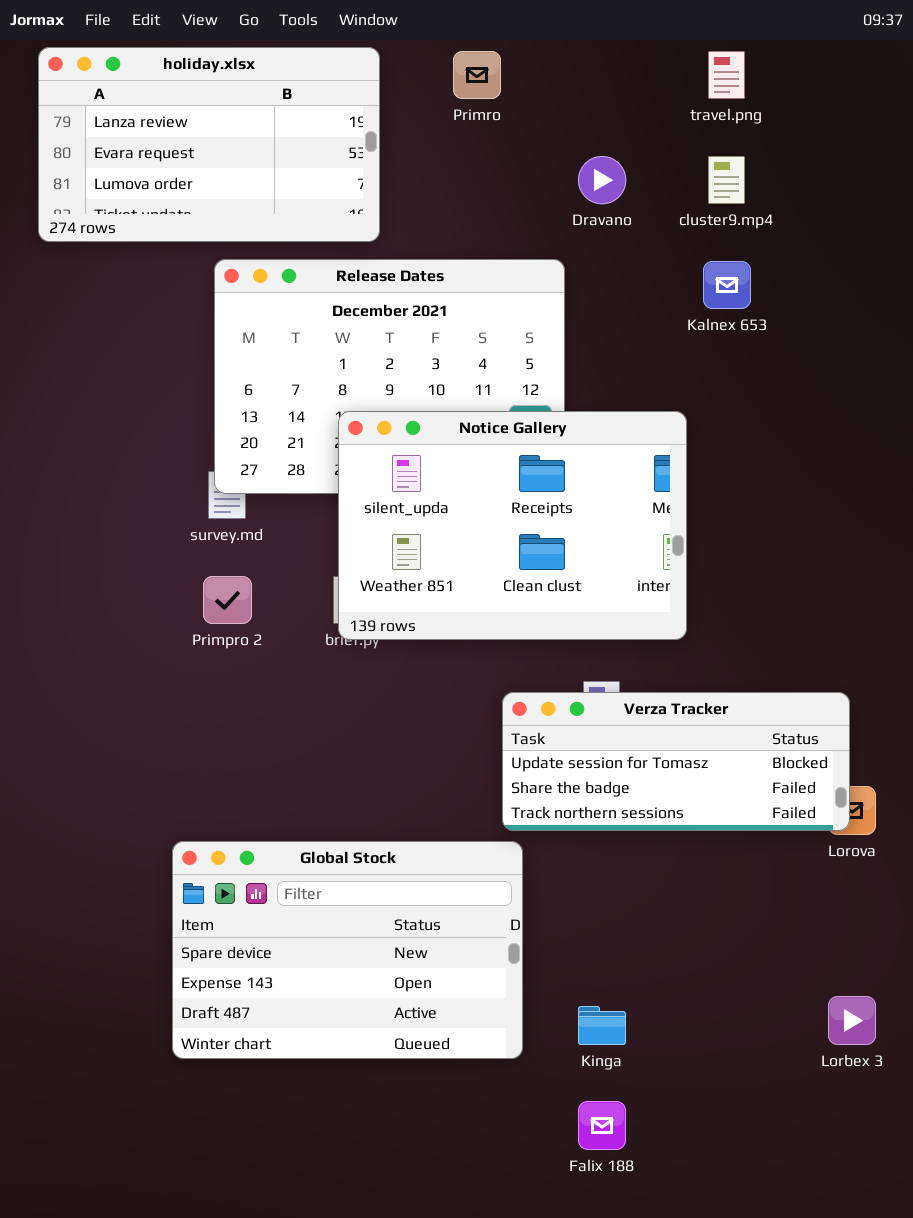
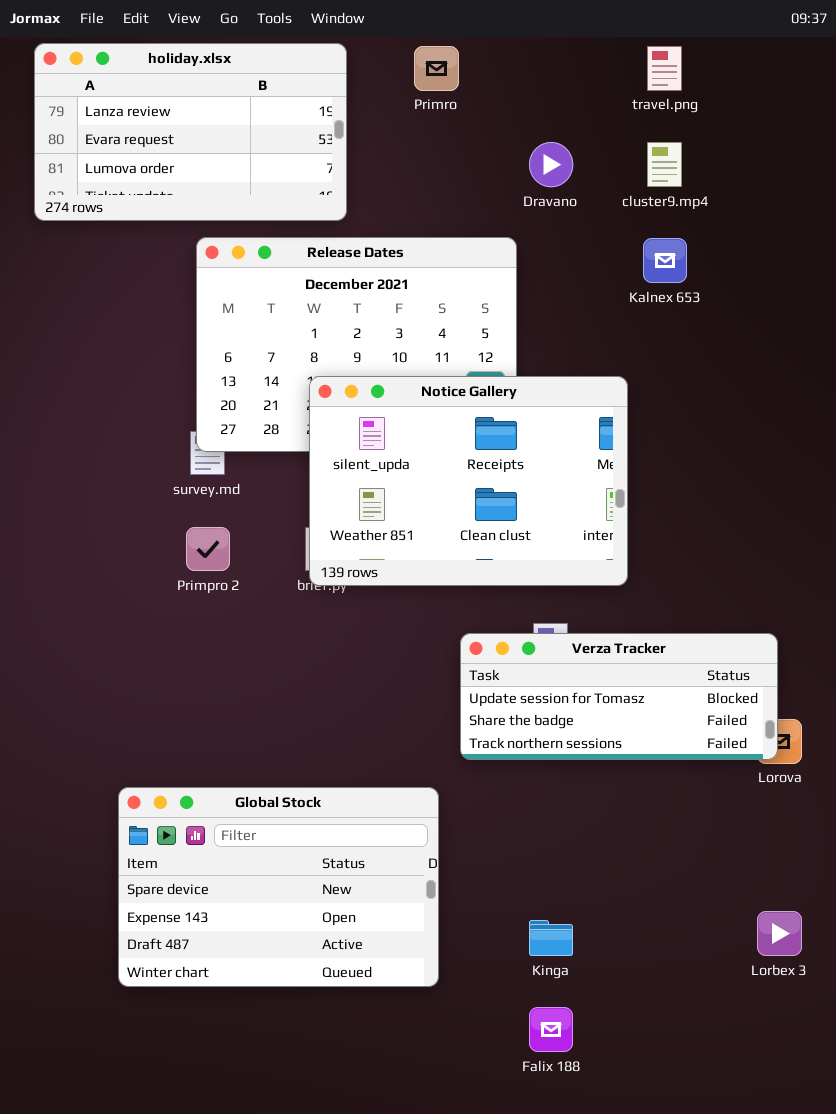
Global Stock: [172,841,523,1059] -> [118,787,439,987], moved

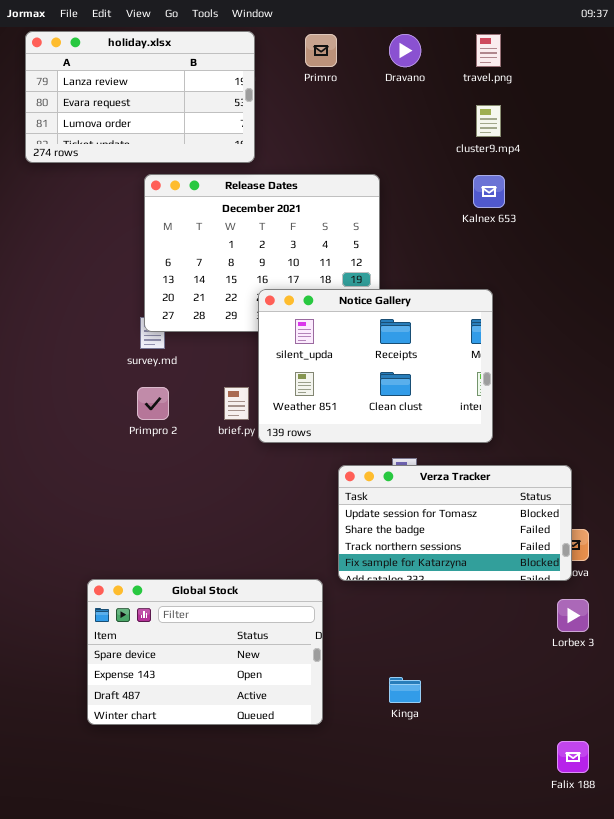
Dravano: [529,142,573,187] -> [389,34,421,67], moved
Notice Gallery: [309,376,628,586] -> [258,289,493,443], moved
Verza Tracker: [460,633,778,760] -> [338,465,572,581], resized
Lorbex 3: [757,911,802,956] -> [557,599,589,632], moved
Falix 188: [529,1007,573,1052] -> [557,741,589,773], moved

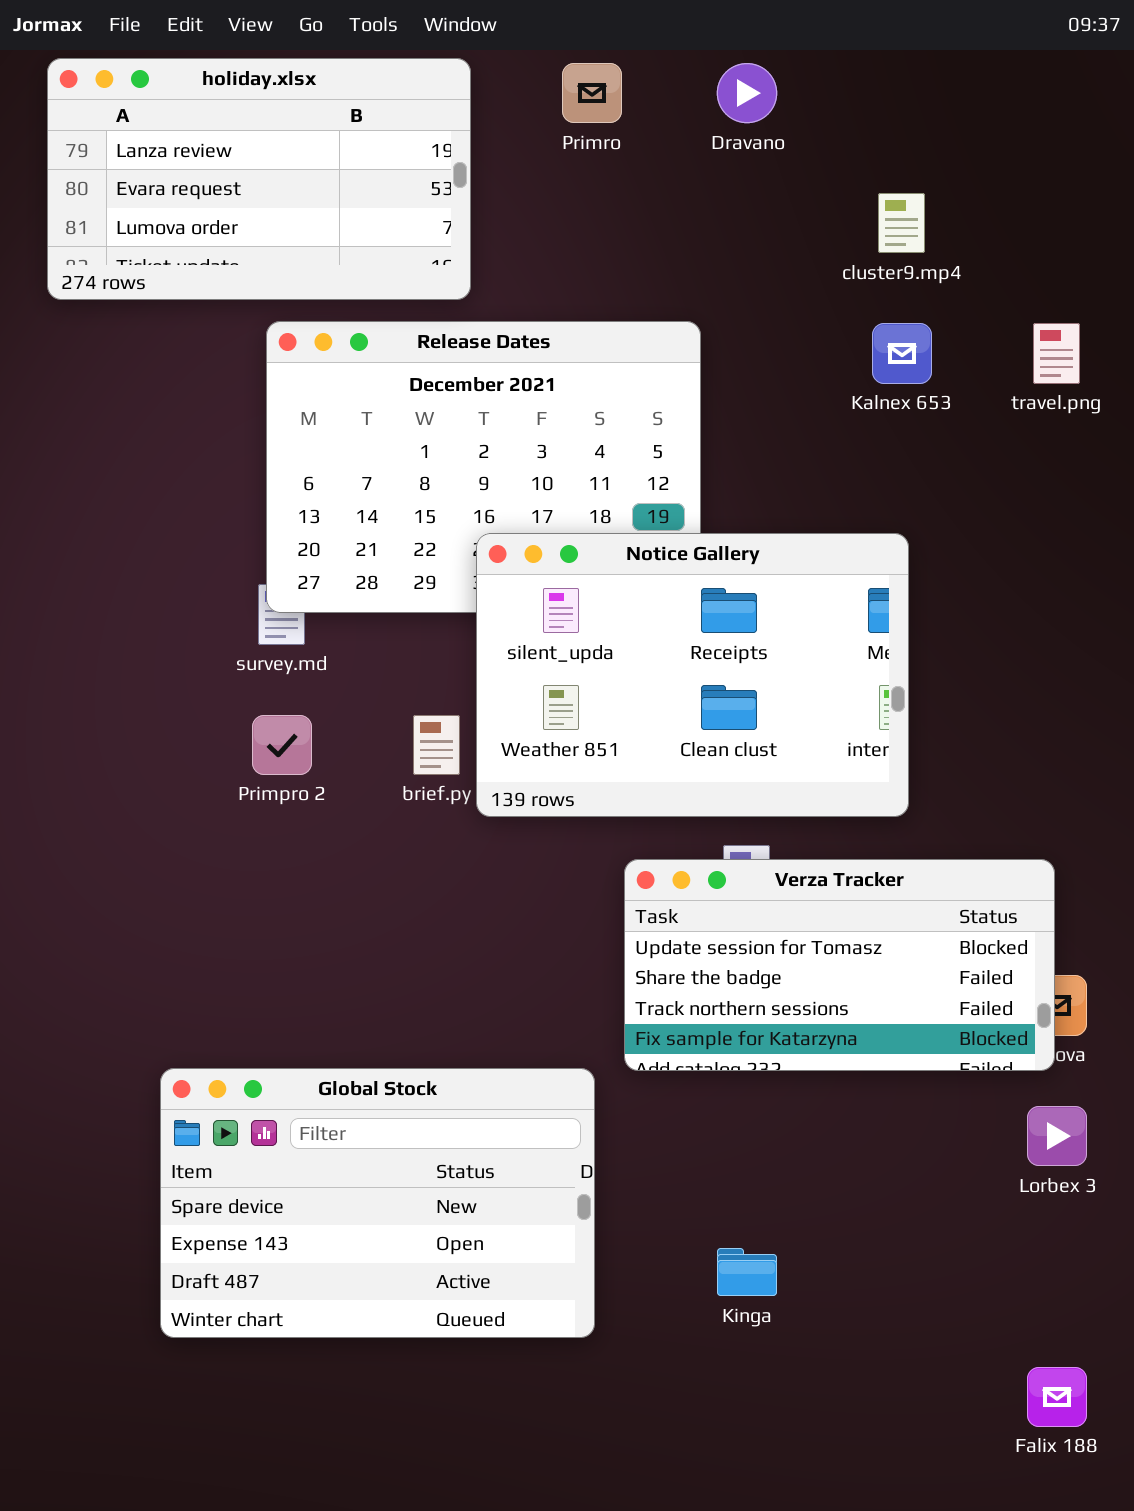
travel.png: [476,34,501,67] -> [1033,323,1080,384], moved

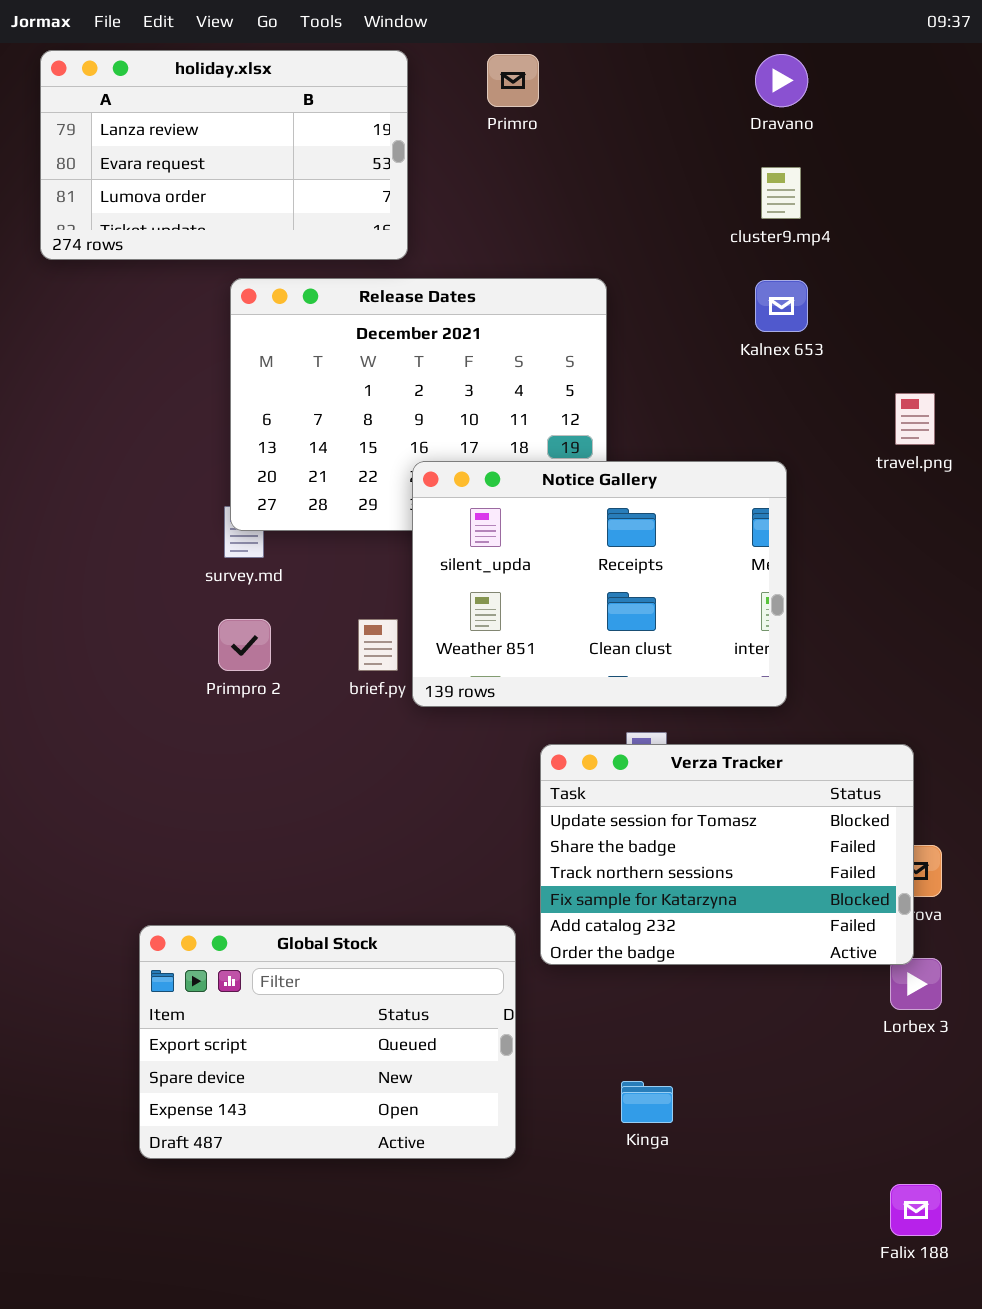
Dravano: [717,63,777,123] -> [755,54,808,107], moved
travel.png: [1033,323,1080,384] -> [895,393,935,445], moved
Verza Tracker: [624,859,1055,1071] -> [540,744,914,965], resized
Global Stock: [160,1068,595,1338] -> [139,925,516,1159], scrolled up 1 row

